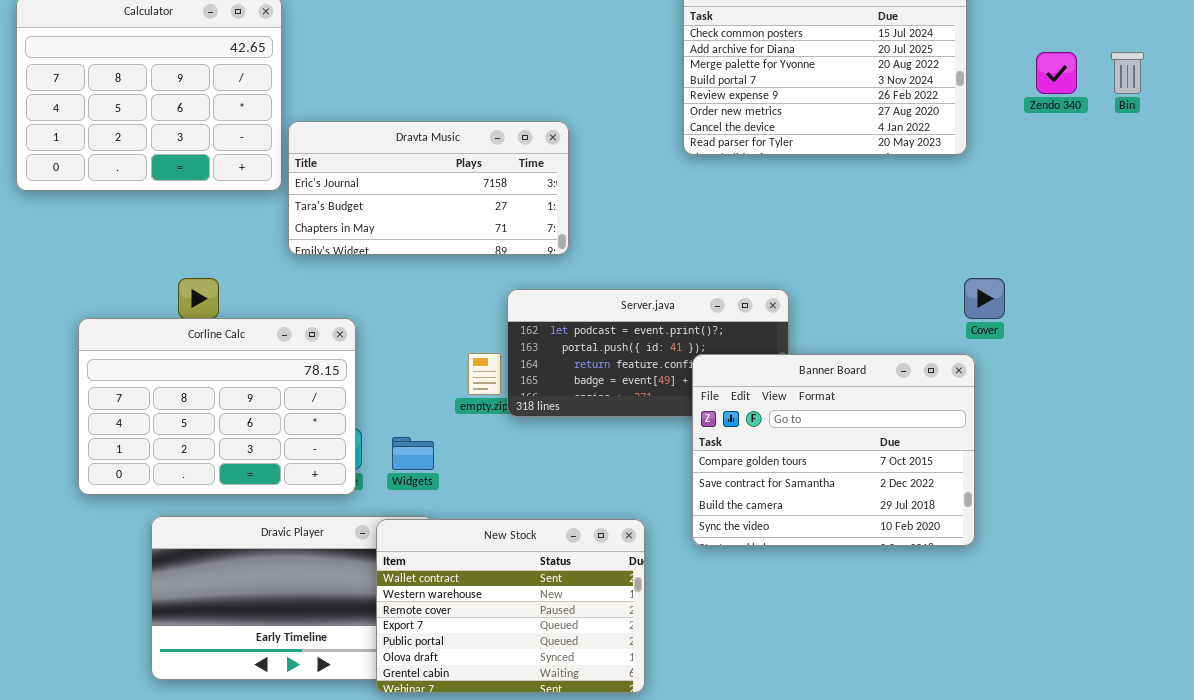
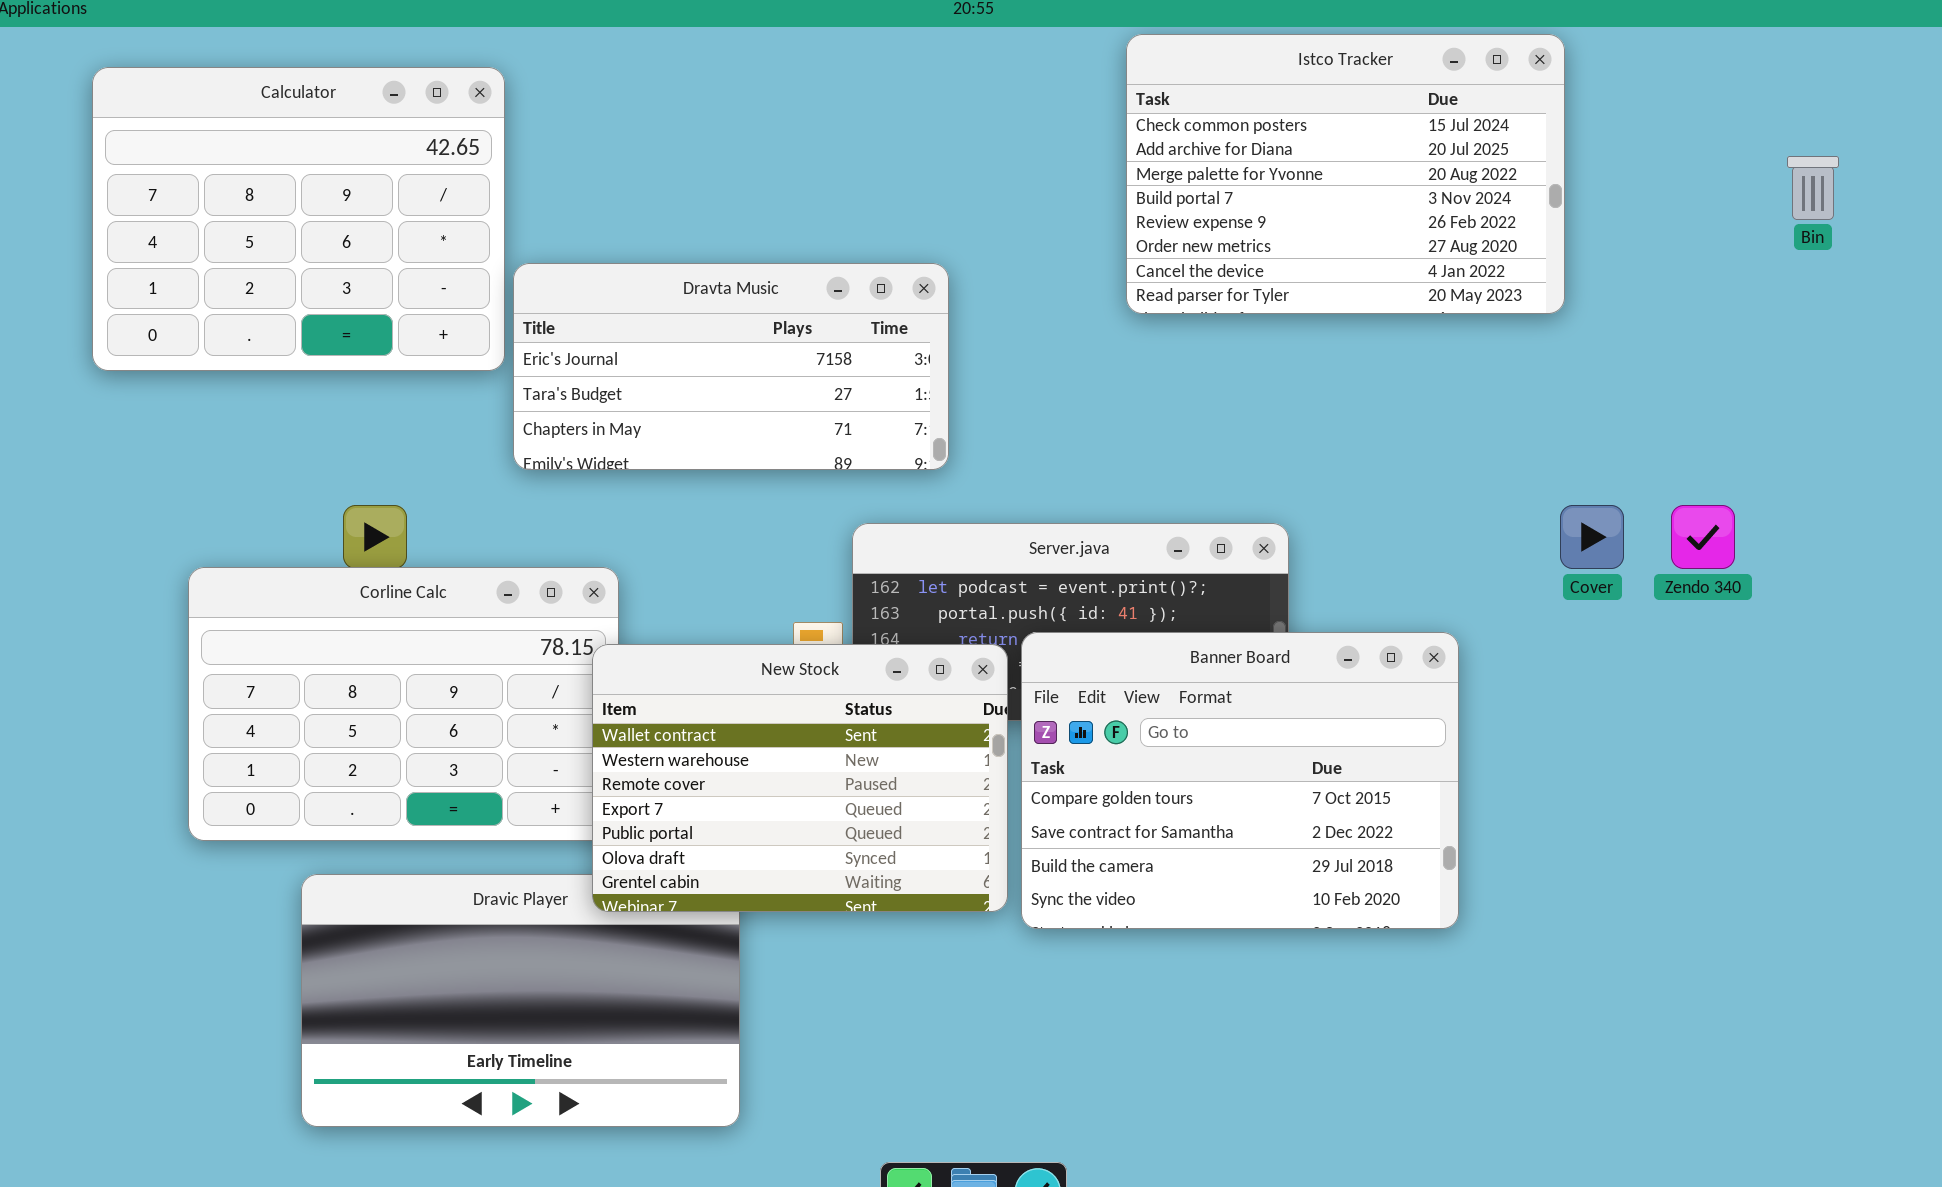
Zendo 340: [1036,52,1077,94] -> [1671,505,1735,569], moved
Banner Board: [692,354,975,546] -> [1021,632,1459,929], moved
New Stock: [376,519,645,693] -> [592,644,1008,912], moved

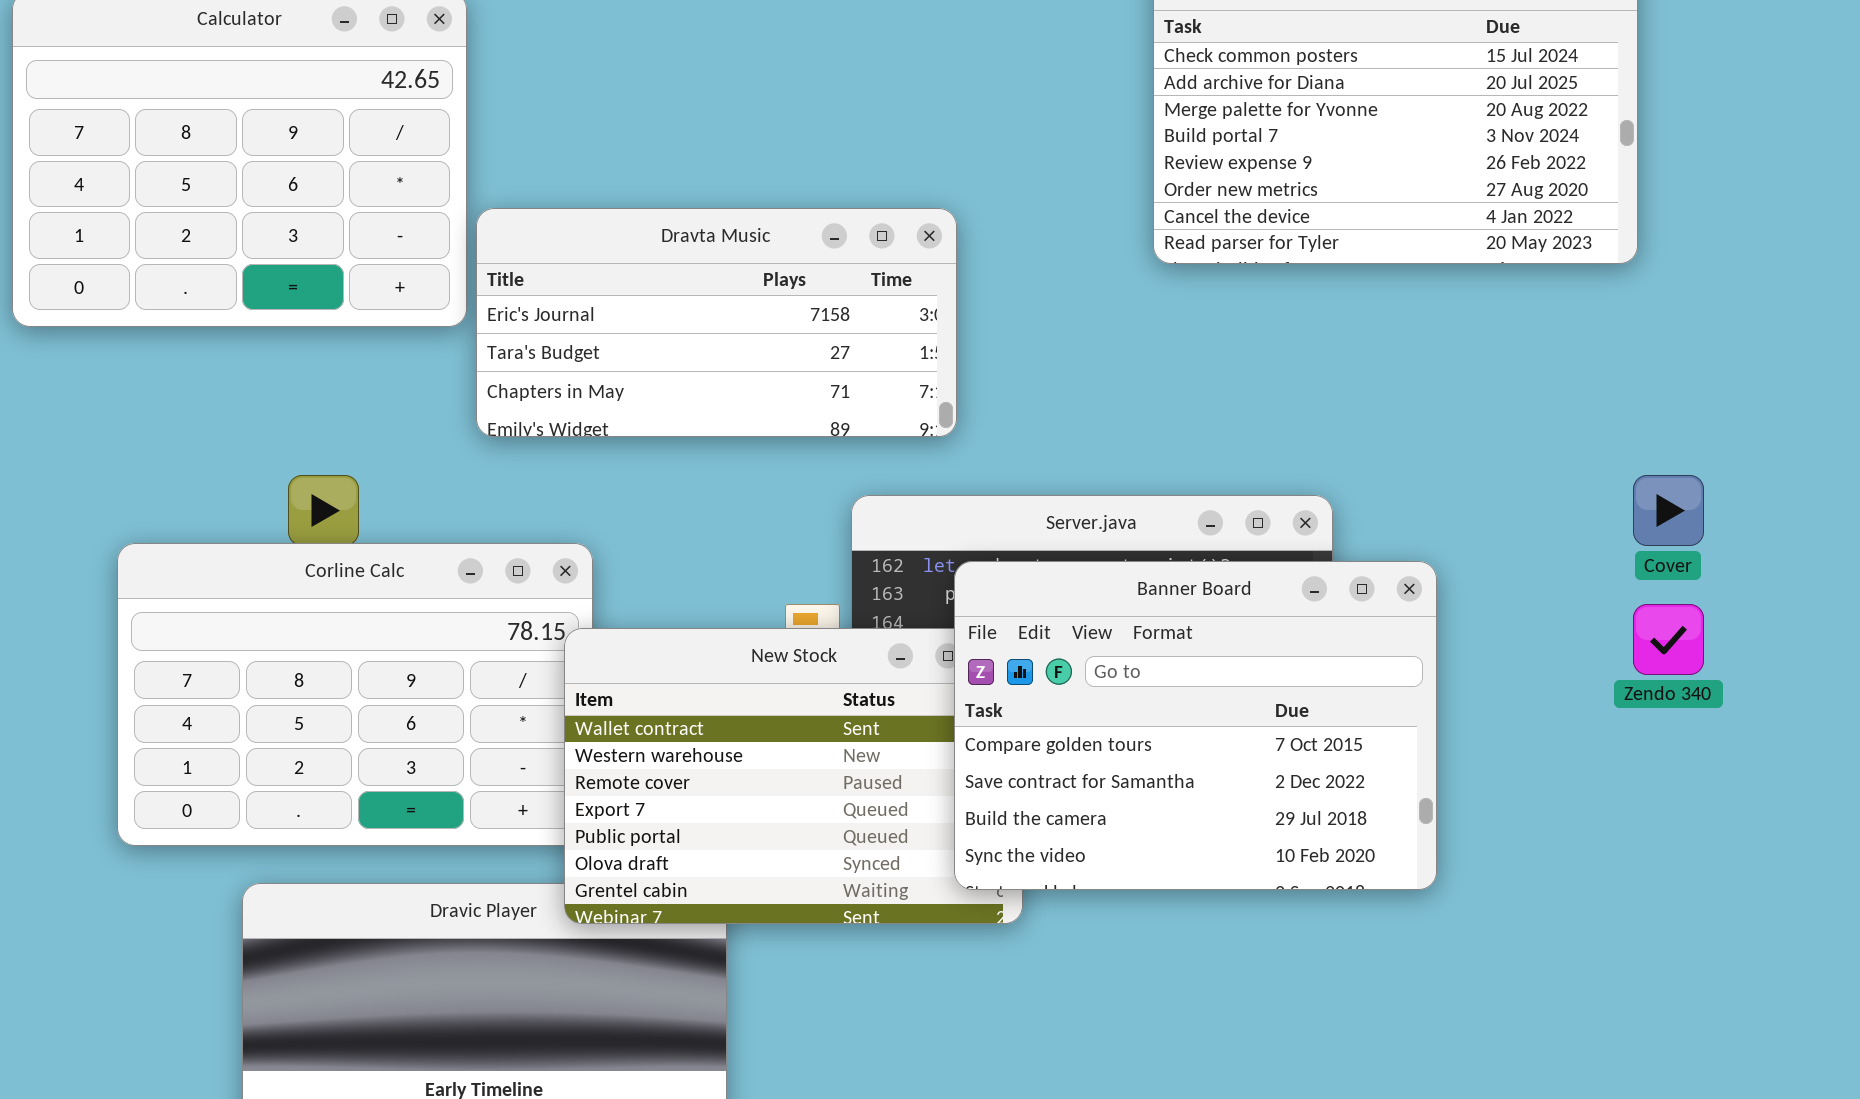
Zendo 340: [1671,505,1735,569] -> [1633,604,1704,675], moved
Banner Board: [1021,632,1459,929] -> [954,561,1437,890], moved

